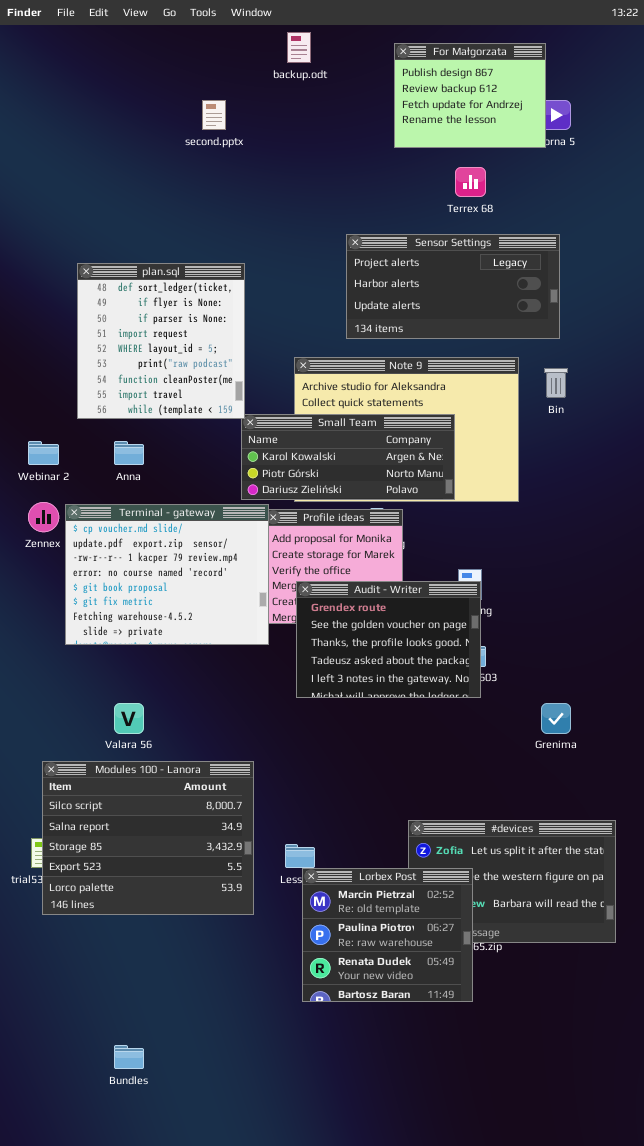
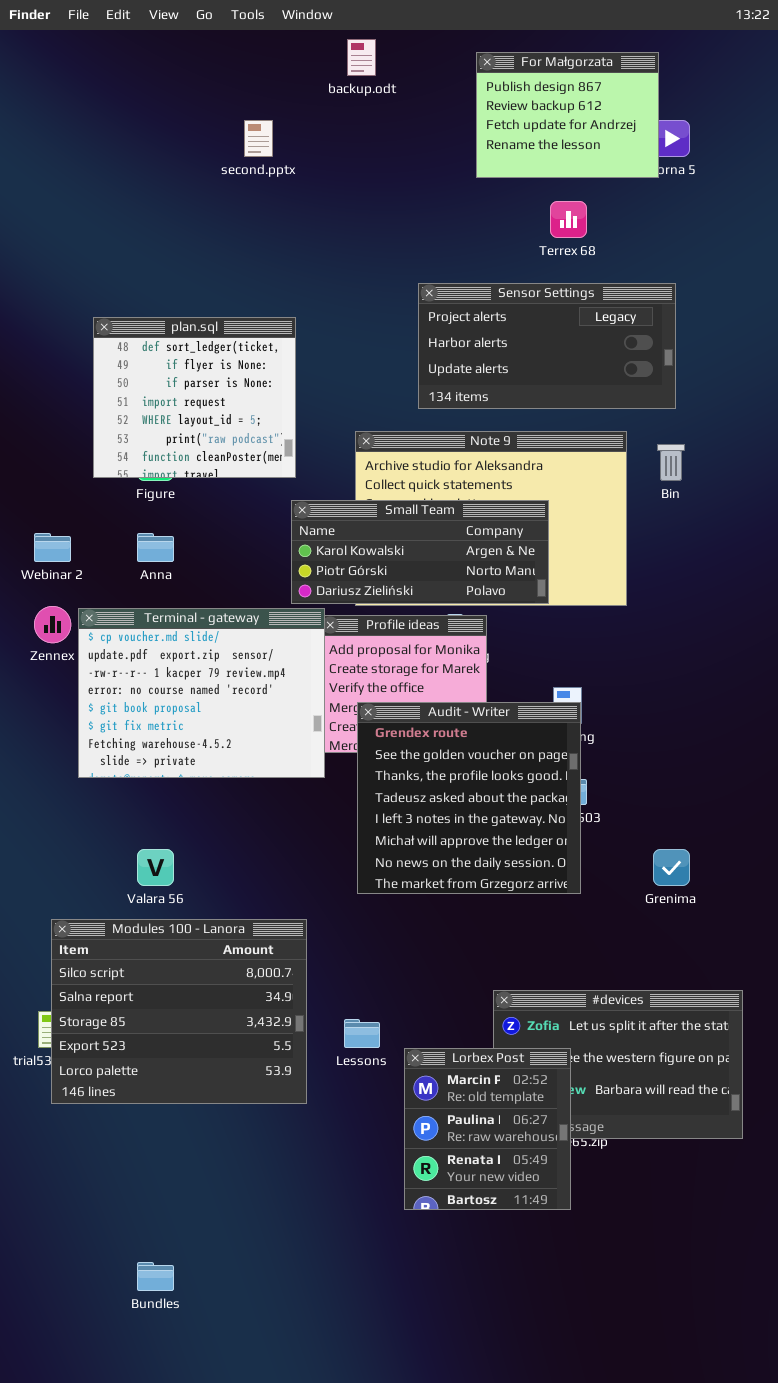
plan.sql: [77,263,245,419] -> [93,317,296,478], resized
Audit - Writer: [296,581,481,698] -> [357,702,581,894], resized
Lorbex Post: [302,868,473,1002] -> [404,1048,571,1210], resized

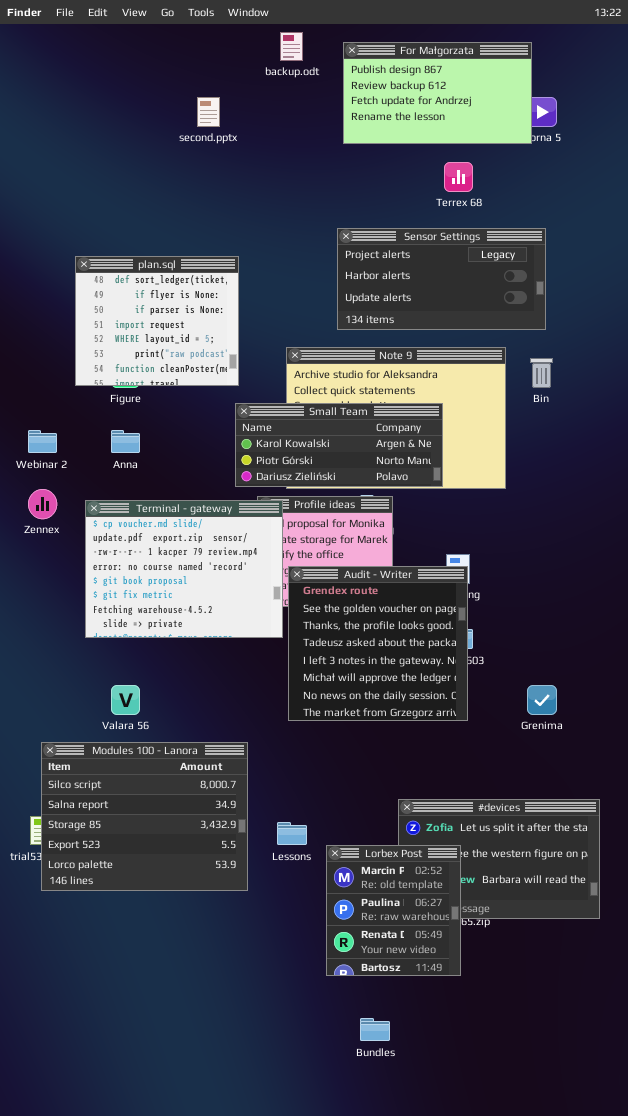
For Małgorzata: [476,52,659,178] -> [343,42,532,144], resized
Terminal - gateway: [78,608,325,778] -> [85,500,283,638], moved
Bundles: [137,1262,174,1291] -> [360,1018,390,1041], moved

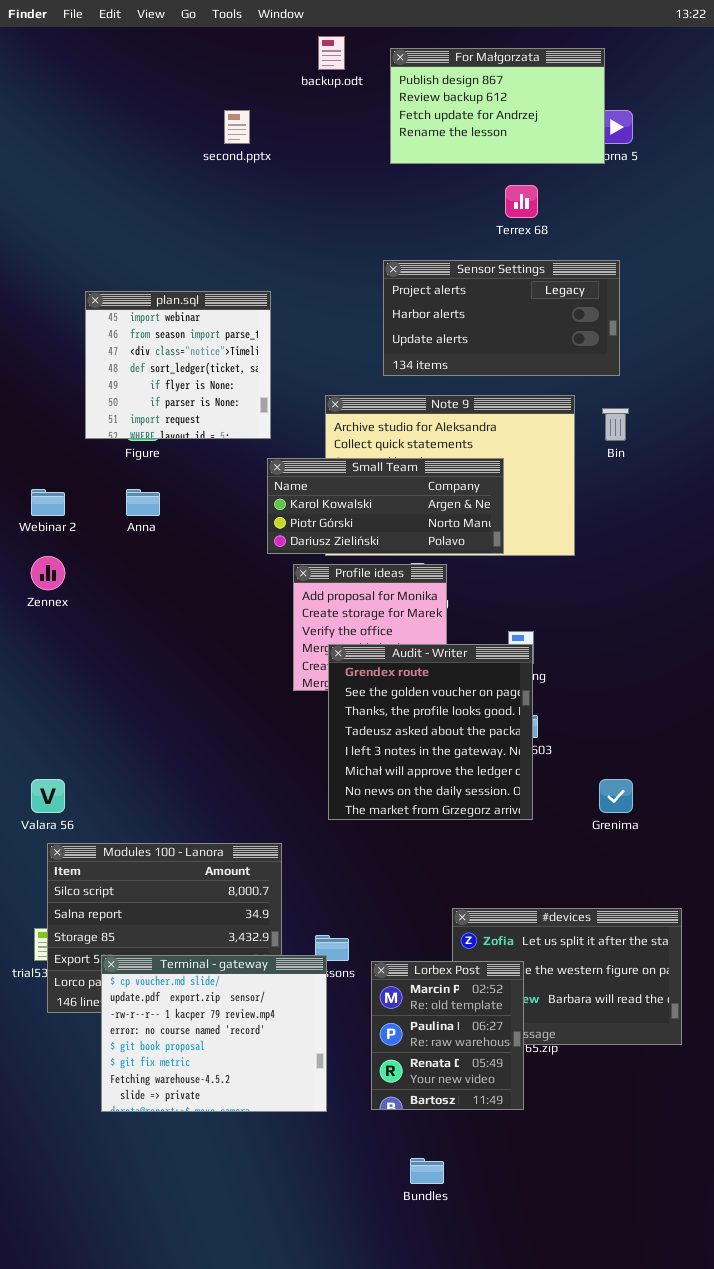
plan.sql: [75,256,239,386] -> [85,291,271,439], scrolled up 3 rows
Terminal - gateway: [85,500,283,638] -> [101,955,327,1112], moved
Valara 56: [111,685,140,715] -> [31,779,65,813], moved

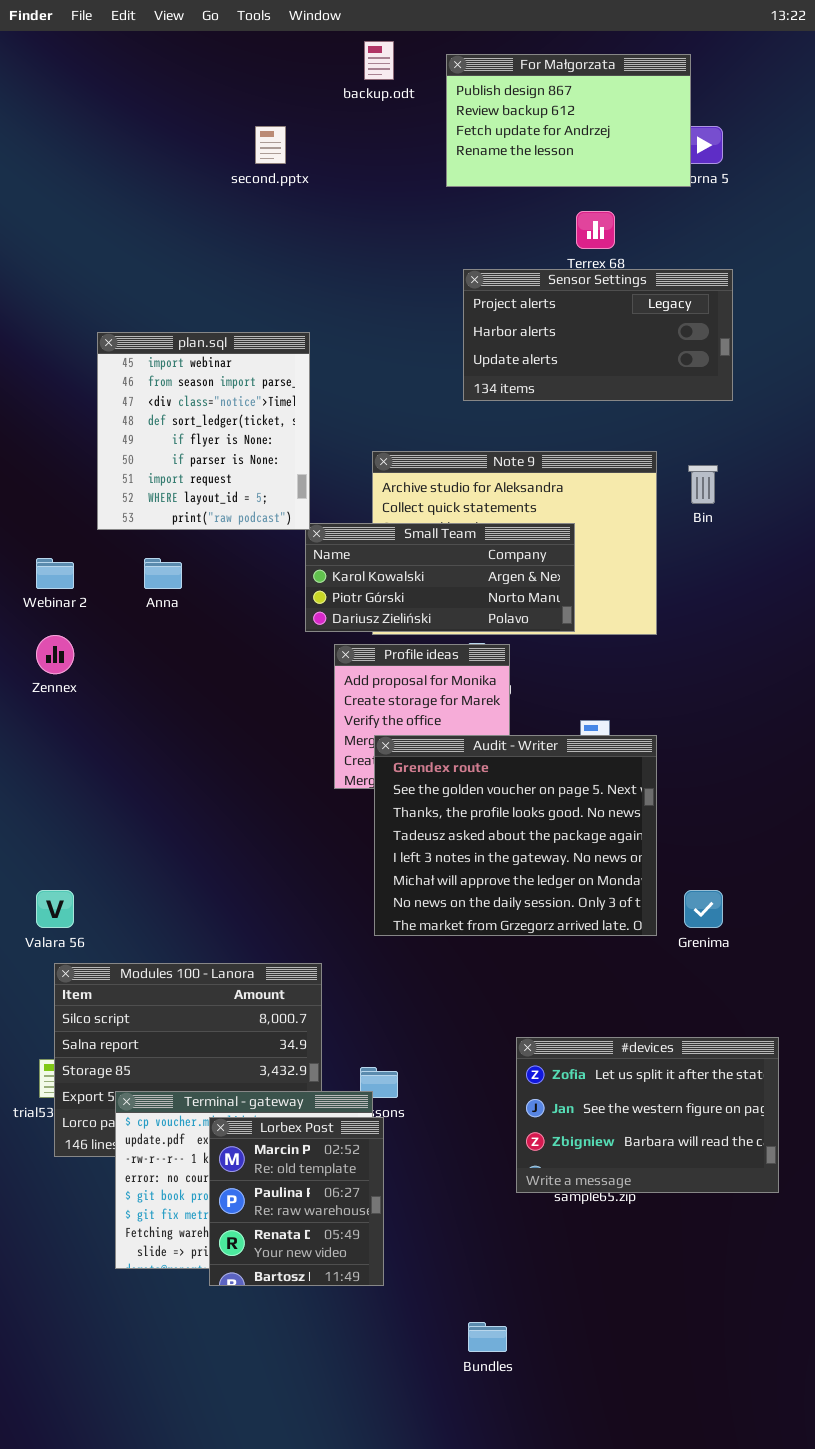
Sensor Settings: [383,260,620,376] -> [463,269,733,401], moved
plan.sql: [85,291,271,439] -> [97,332,310,530], resized
Audit - Writer: [328,644,533,820] -> [374,735,657,936], resized
Lorbex Post: [371,961,524,1110] -> [209,1117,384,1286], moved

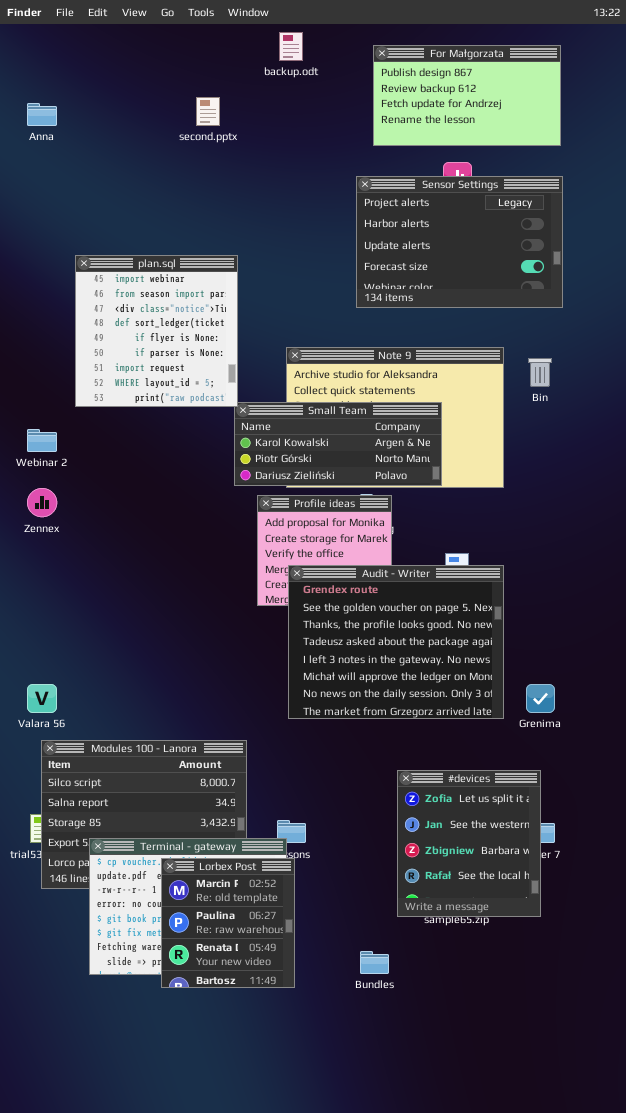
For Małgorzata: [446,54,691,187] -> [373,45,561,146], moved
Sensor Settings: [463,269,733,401] -> [356,176,563,308], resized
Anna: [144,558,182,589] -> [27,103,57,126], moved
#devices: [516,1037,779,1193] -> [397,770,541,917], resized
Bundles: [468,1322,507,1352] -> [360,951,389,974], moved

